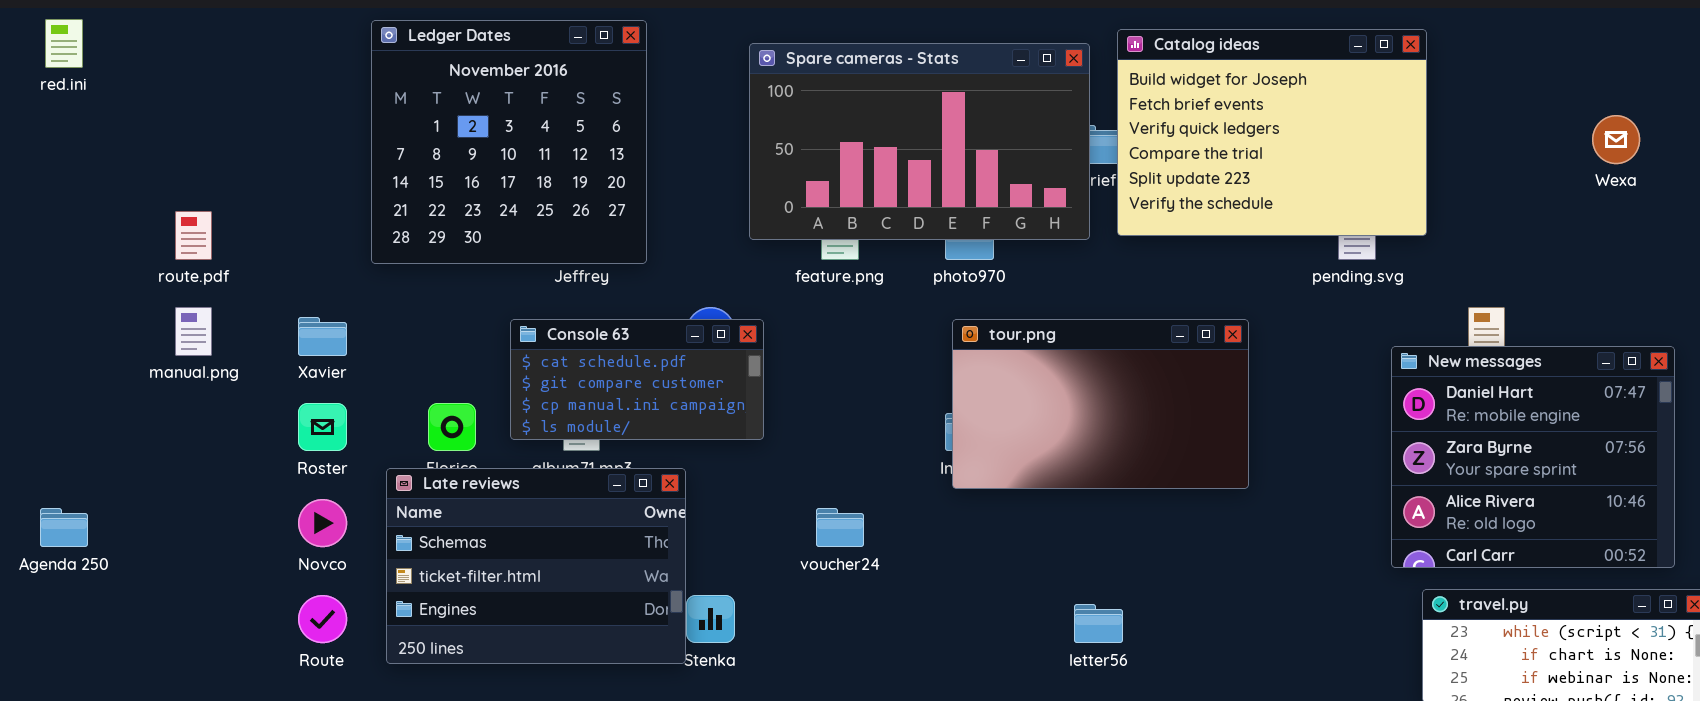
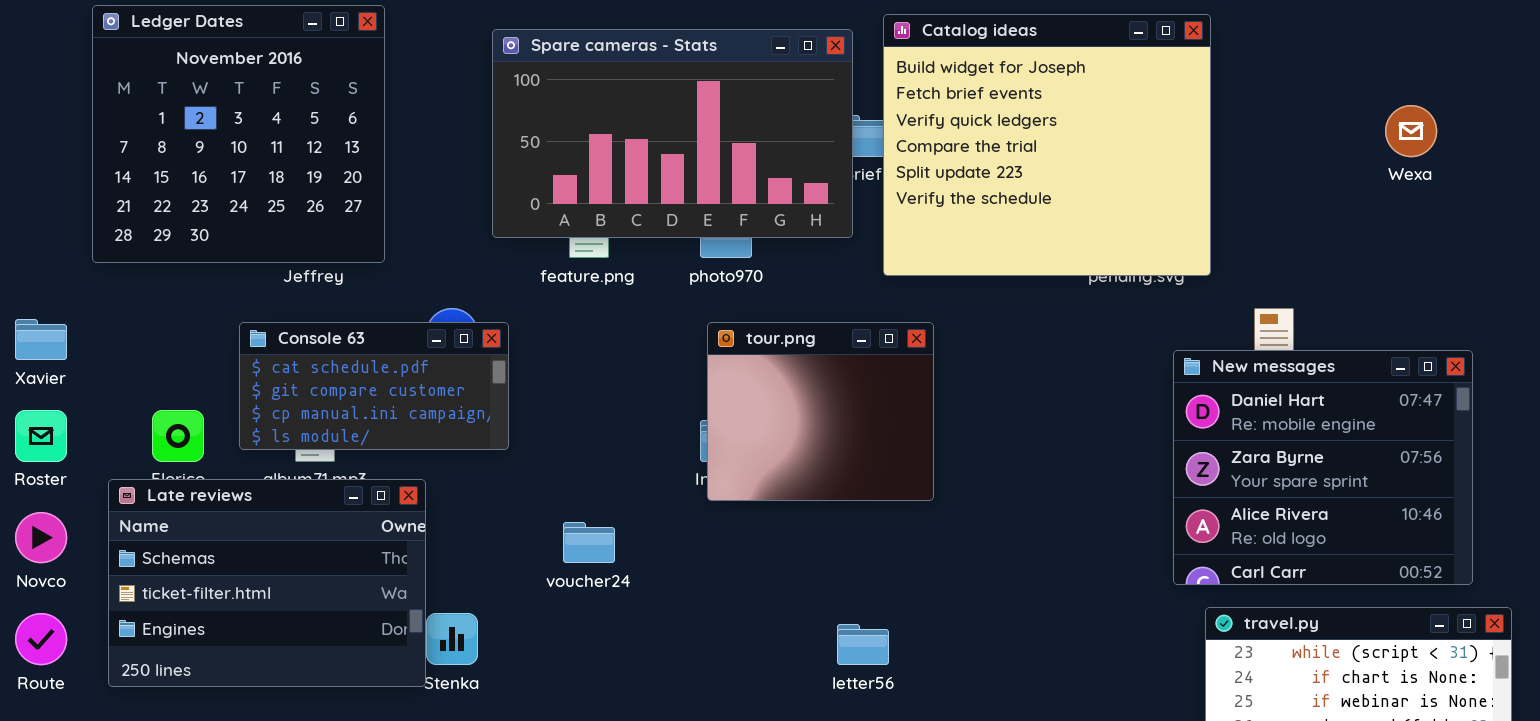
Catalog ideas: [1117,29,1427,236] -> [883,14,1211,276], resized
tour.png: [952,319,1249,489] -> [707,322,934,501], resized

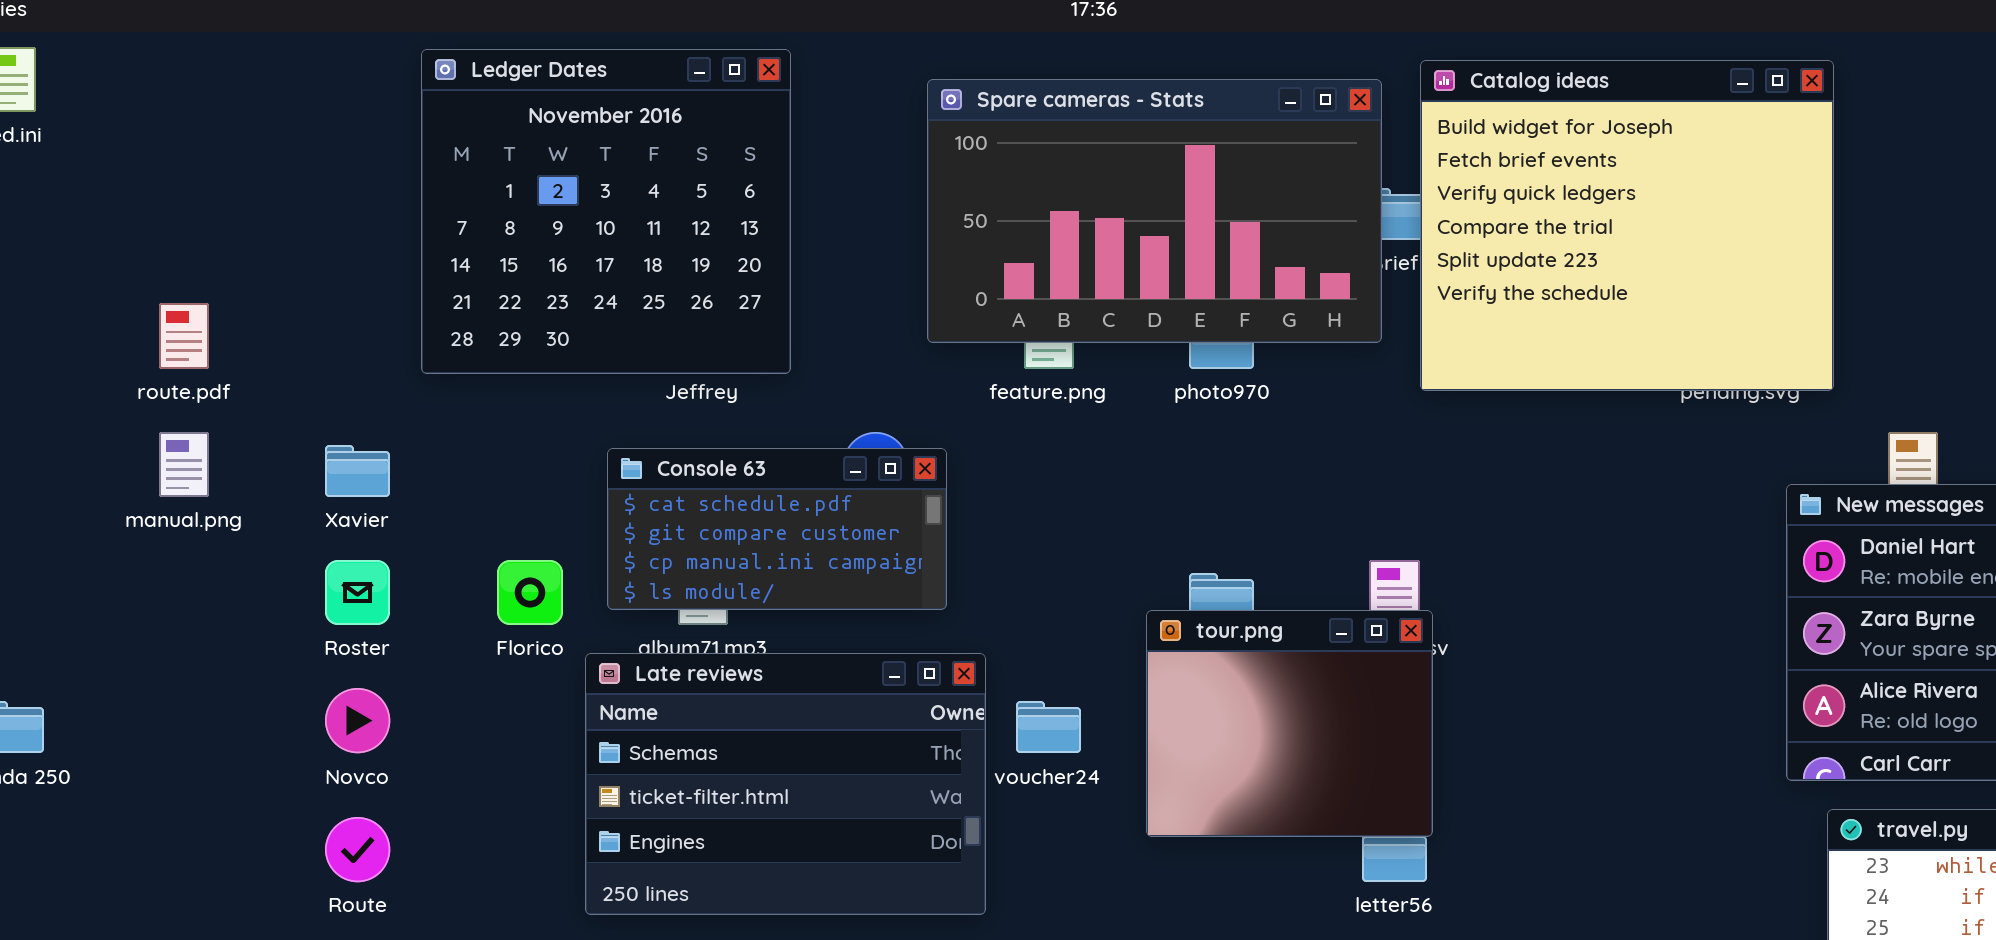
tour.png: [707,322,934,501] -> [1146,610,1433,837], moved
Late reviews: [108,479,426,687] -> [585,653,986,915], moved

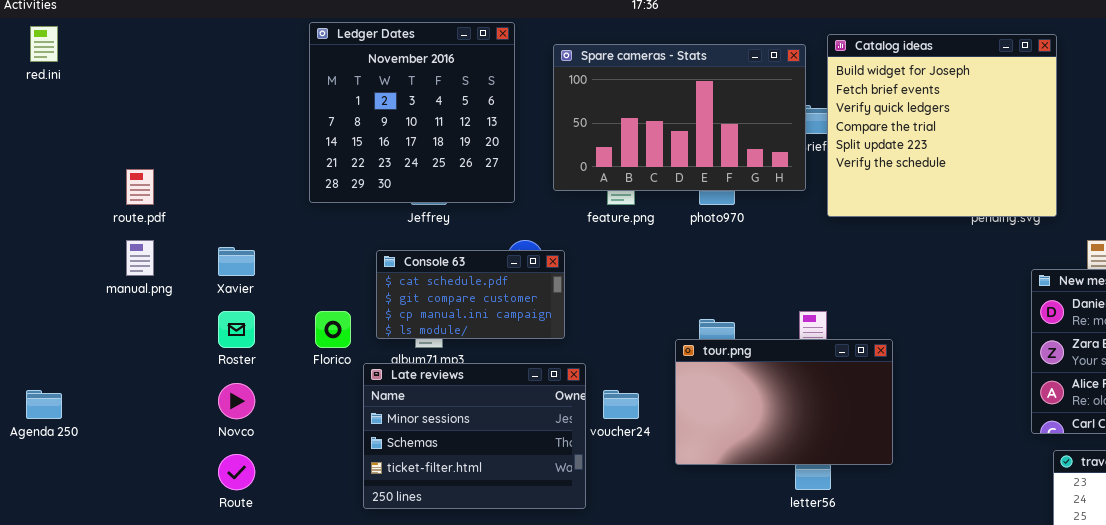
Ledger Dates: [421,49,791,374] -> [309,22,515,203], moved
tour.png: [1146,610,1433,837] -> [675,339,893,465], resized
Late reviews: [585,653,986,915] -> [363,363,586,509], scrolled up 1 row

